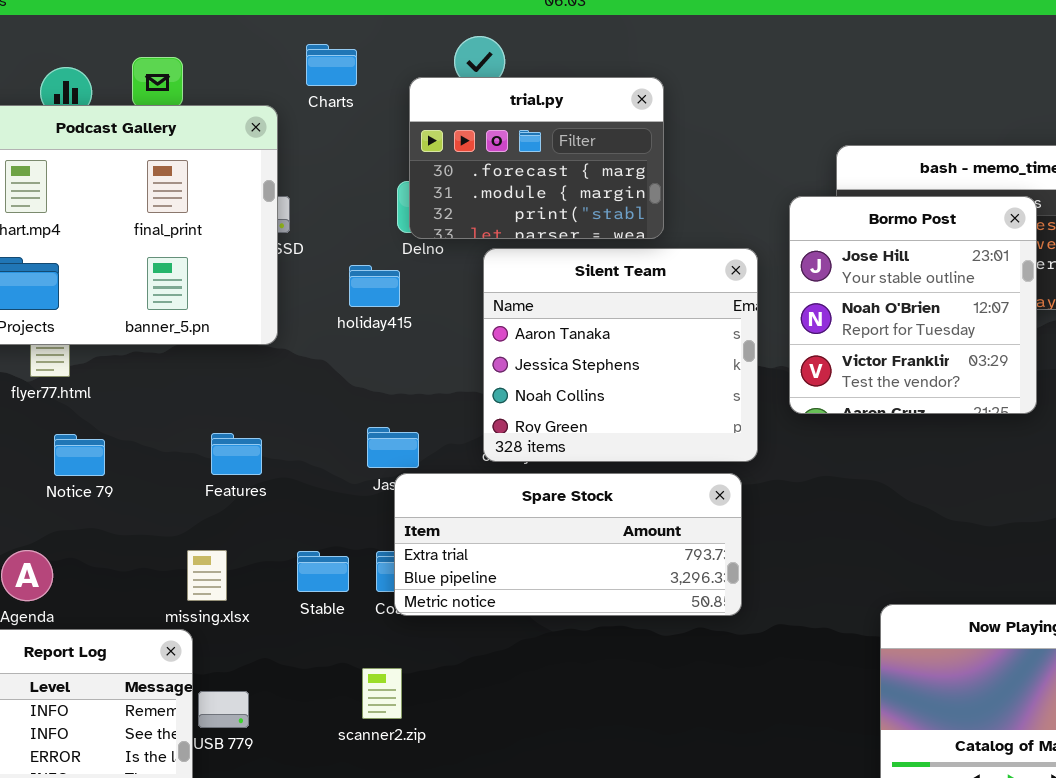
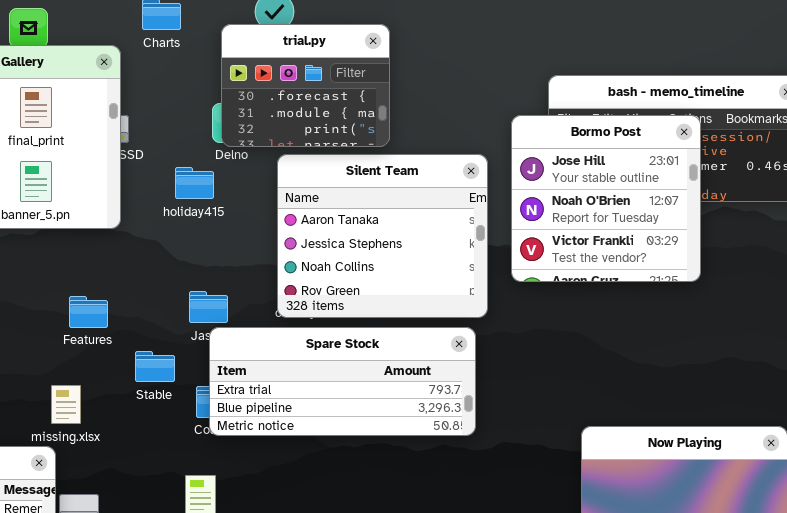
trial.py: [409,77,664,239] -> [221,24,390,147], resized
Stable: [297,551,349,592] -> [135,351,175,382], moved

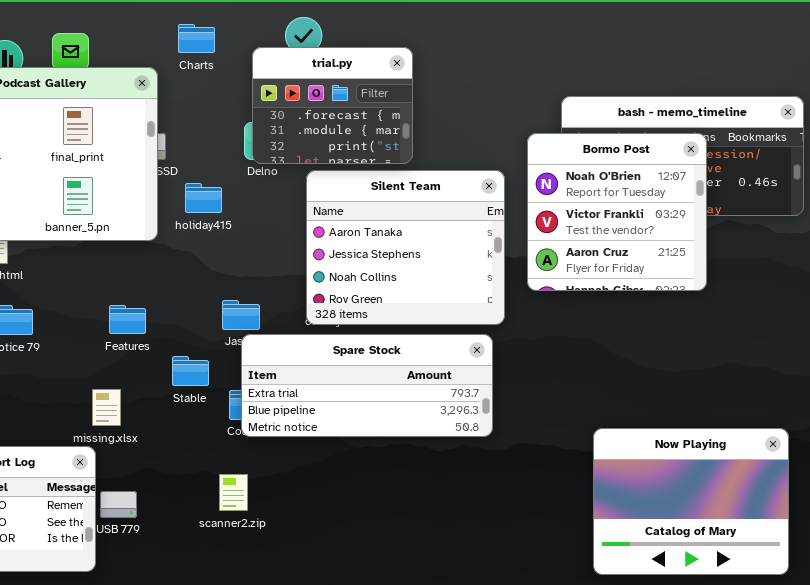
Bormo Post: [511,115,701,282] -> [527,133,707,291], scrolled down 1 row
holiday415: [175,167,214,199] -> [185,183,222,213], moved

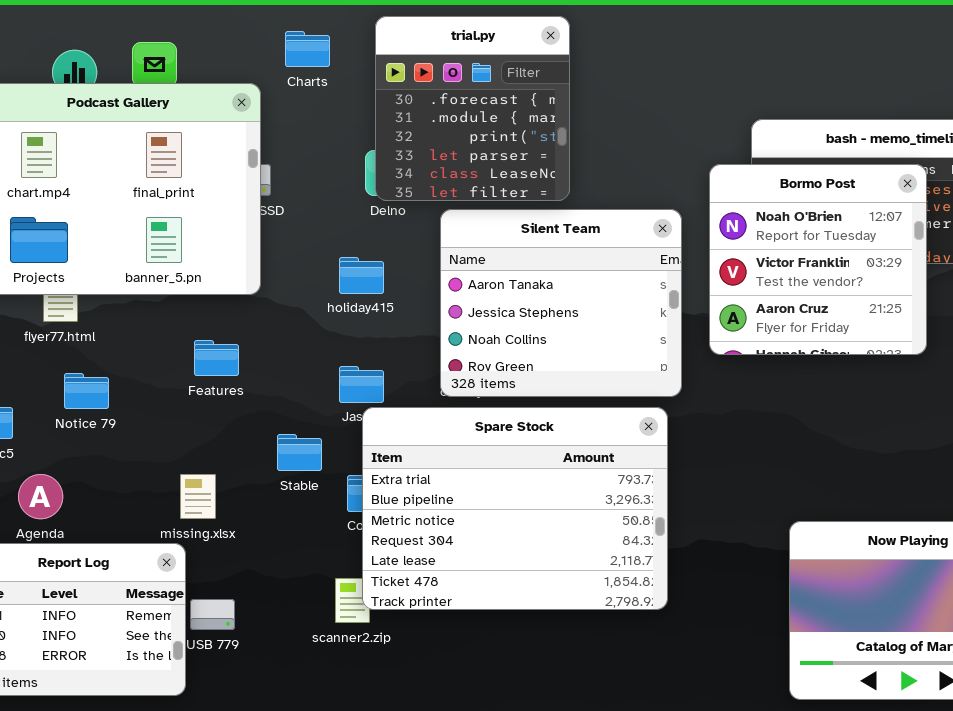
trial.py: [252,47,413,164] -> [375,16,570,201], resized
holiday415: [185,183,222,213] -> [339,257,384,294], moved
Features: [109,305,146,334] -> [194,340,239,376], moved
Spare Stock: [241,334,493,437] -> [362,407,668,610], resized

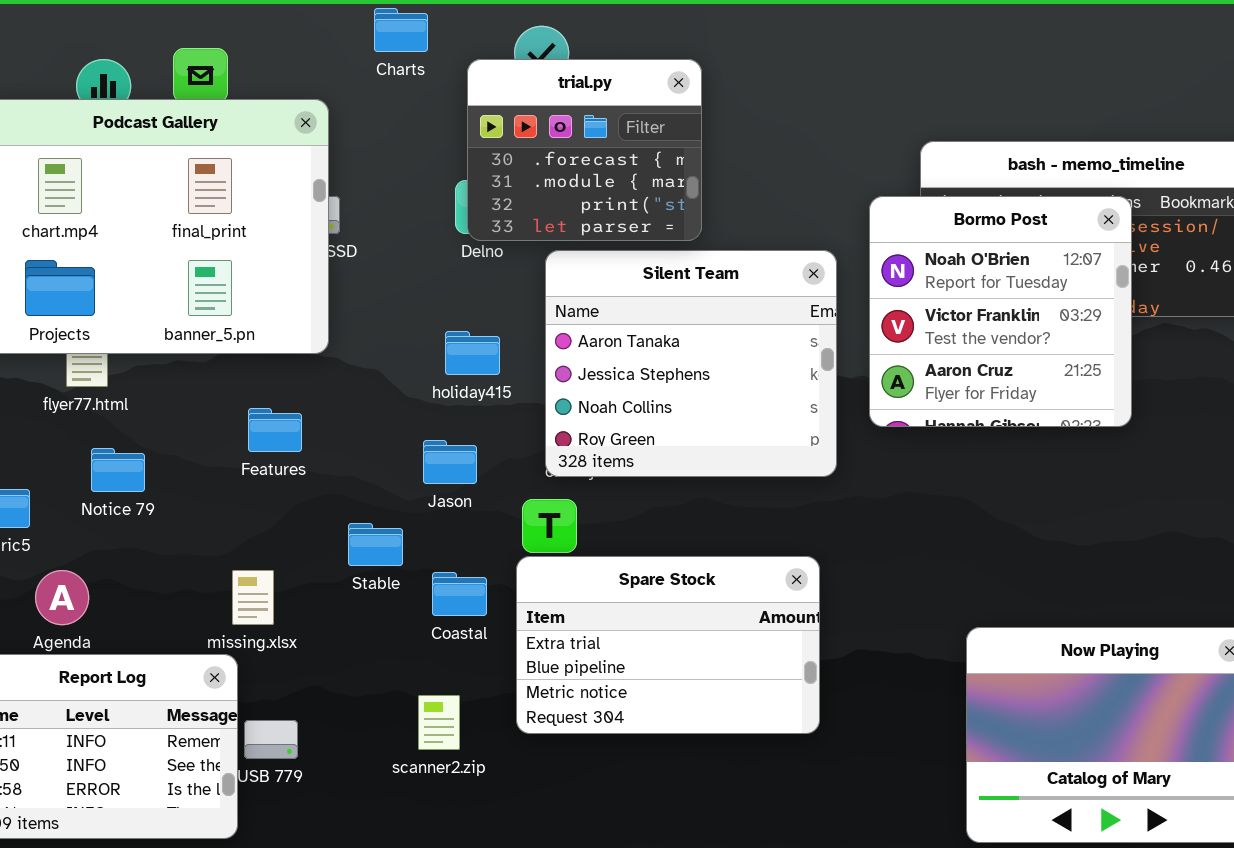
trial.py: [375,16,570,201] -> [467,59,702,241], resized
Charts: [285,31,330,67] -> [374,8,428,52], moved
holiday415: [339,257,384,294] -> [445,331,500,375], moved
Spare Stock: [362,407,668,610] -> [516,556,820,734], resized

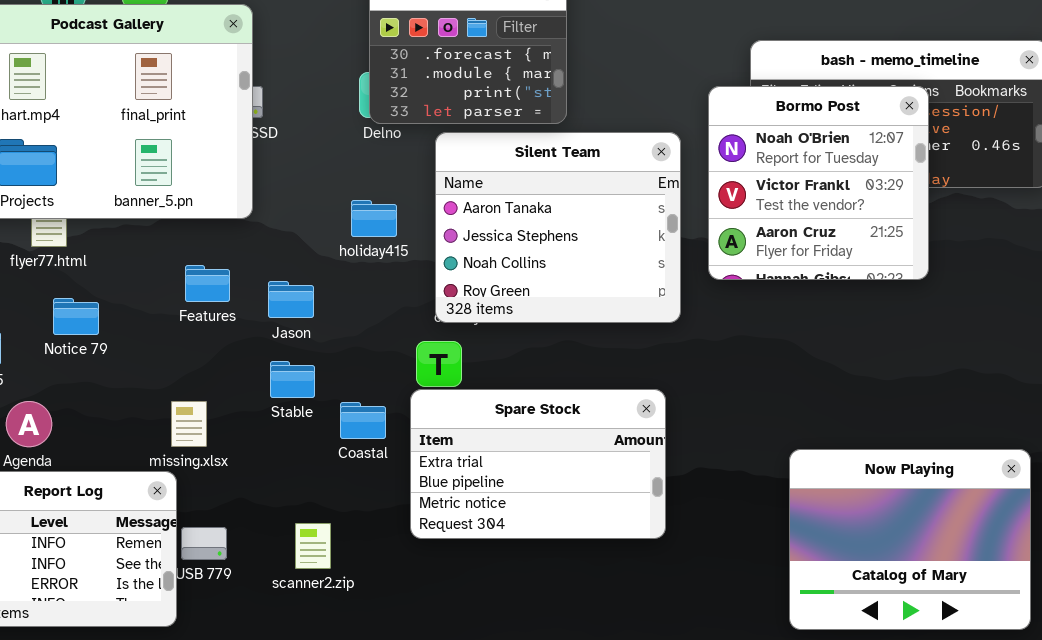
Jason: [423,440,477,484] -> [268,281,314,318], moved
scanner2.zip: [418,695,460,750] -> [295,523,331,569], moved

